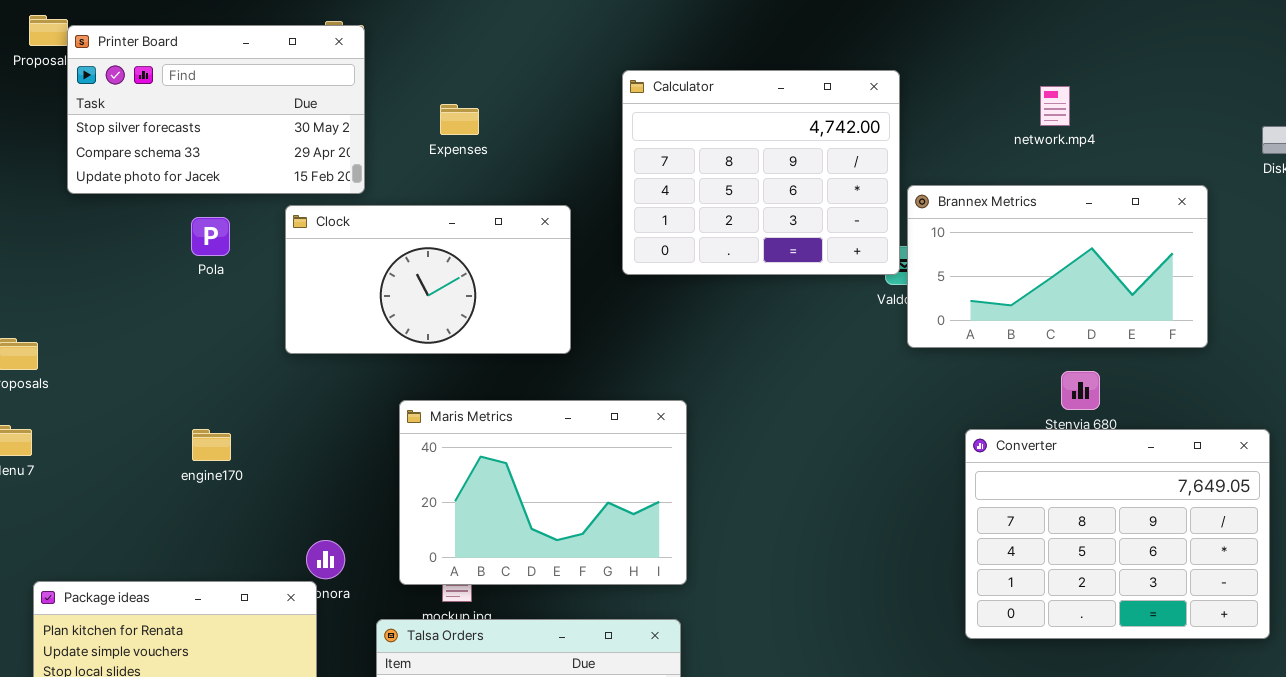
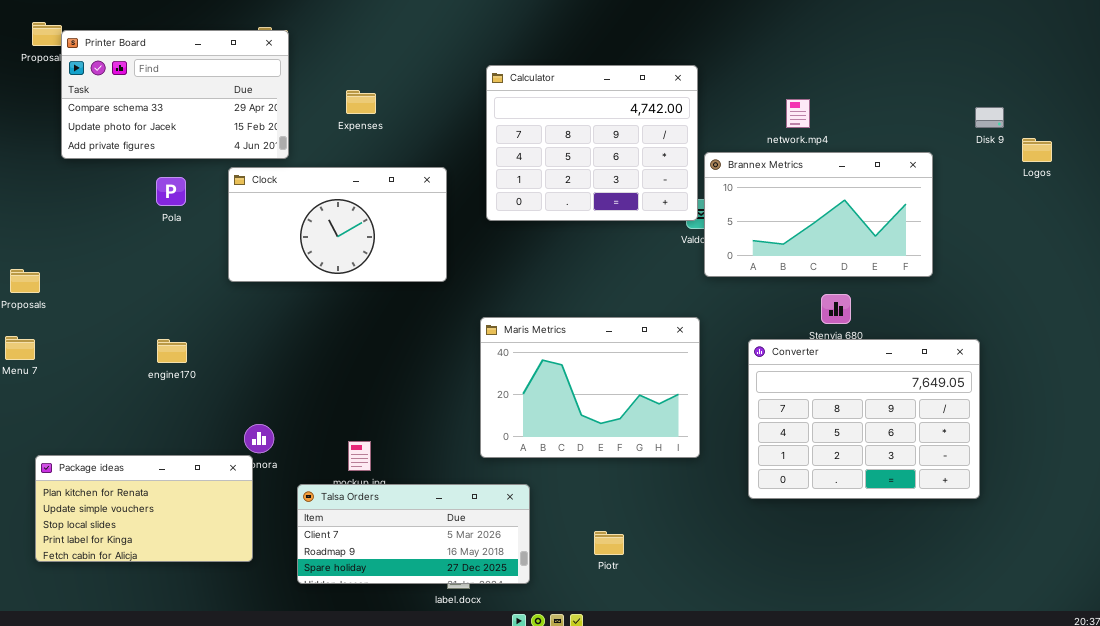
Printer Board: [67,25,365,194] -> [61,30,289,159], scrolled down 1 row
network.mp4: [1040,86,1070,126] -> [786,99,810,128], moved
Maris Metrics: [399,400,687,585] -> [480,317,700,458], moved

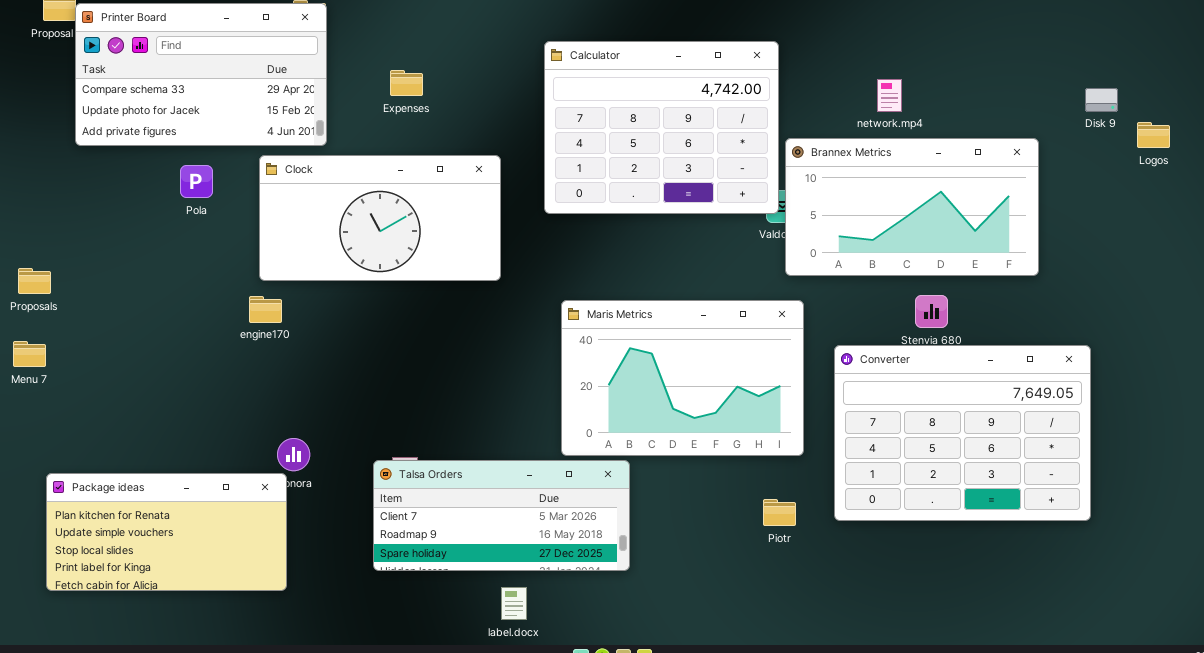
Maris Metrics: [480,317,700,458] -> [561,300,804,456], moved
engine170: [157,339,187,363] -> [249,296,282,323], moved
Talsa Orders: [297,484,530,584] -> [373,460,630,571], moved
Piotr: [594,531,624,555] -> [763,499,796,526], moved

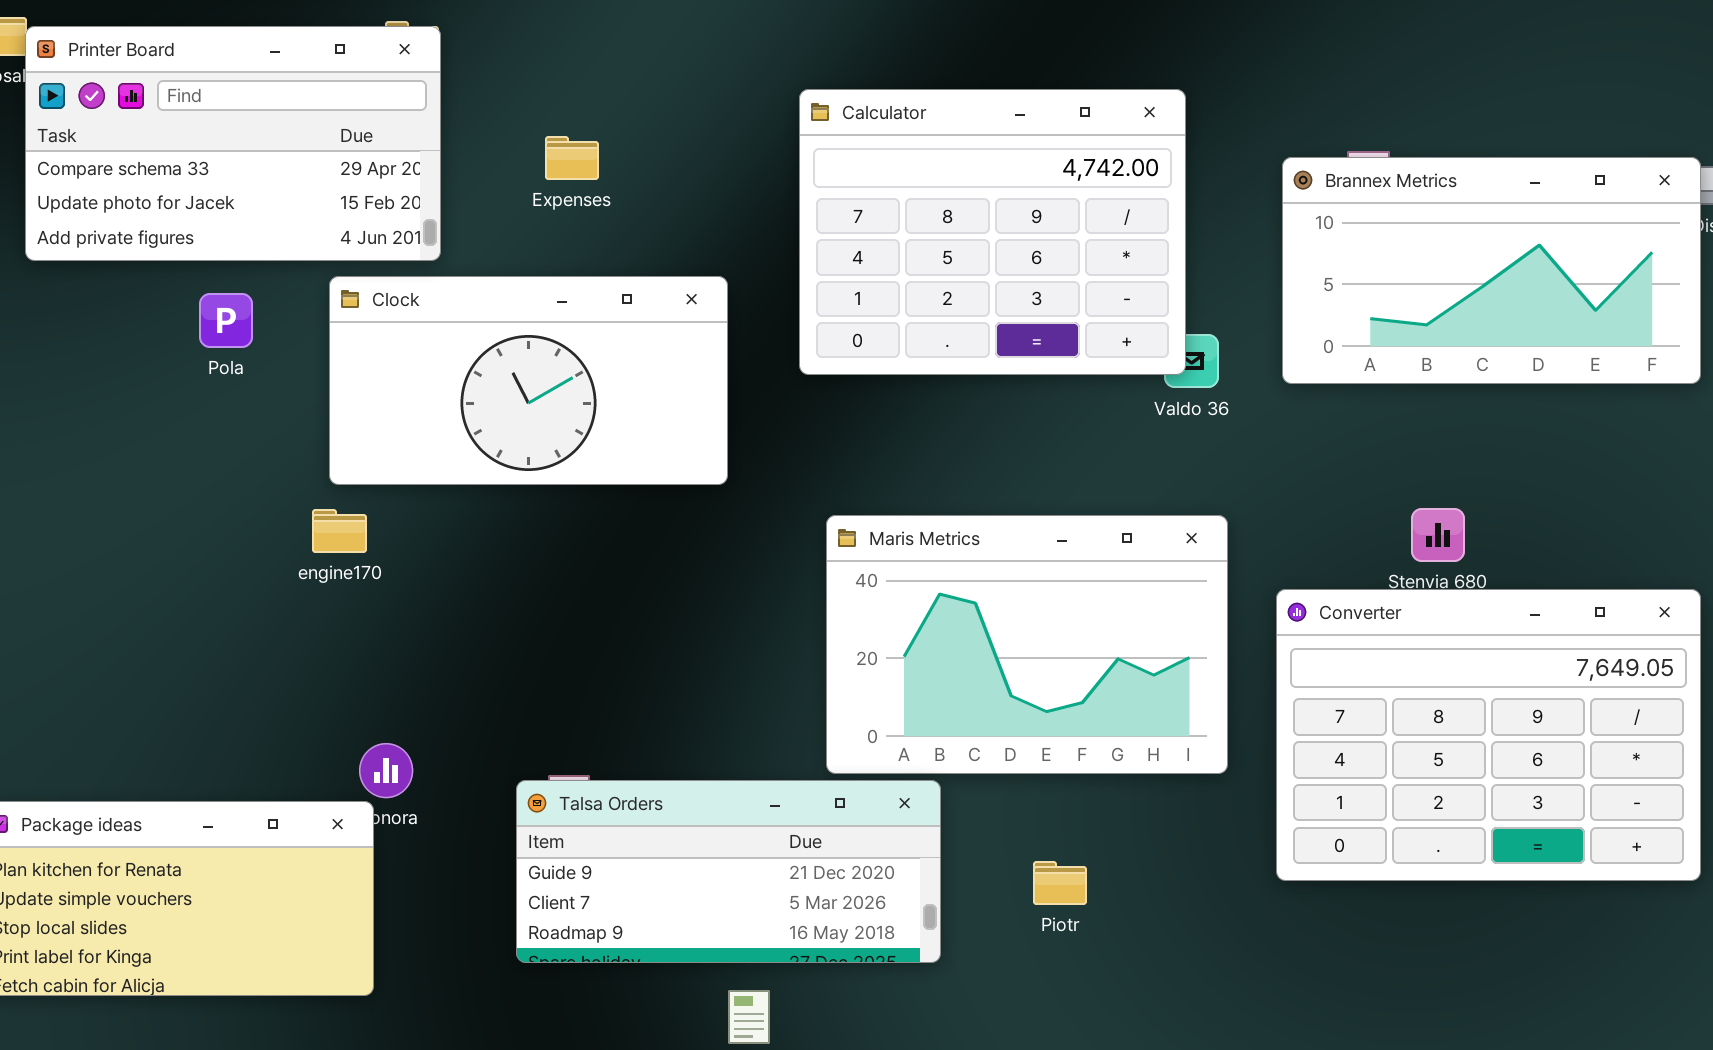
Brannex Metrics: [785,138,1039,276] -> [1282,157,1701,384], moved
Talsa Orders: [373,460,630,571] -> [516,780,941,963], scrolled up 1 row
Piotr: [763,499,796,526] -> [1033,861,1087,905], moved

